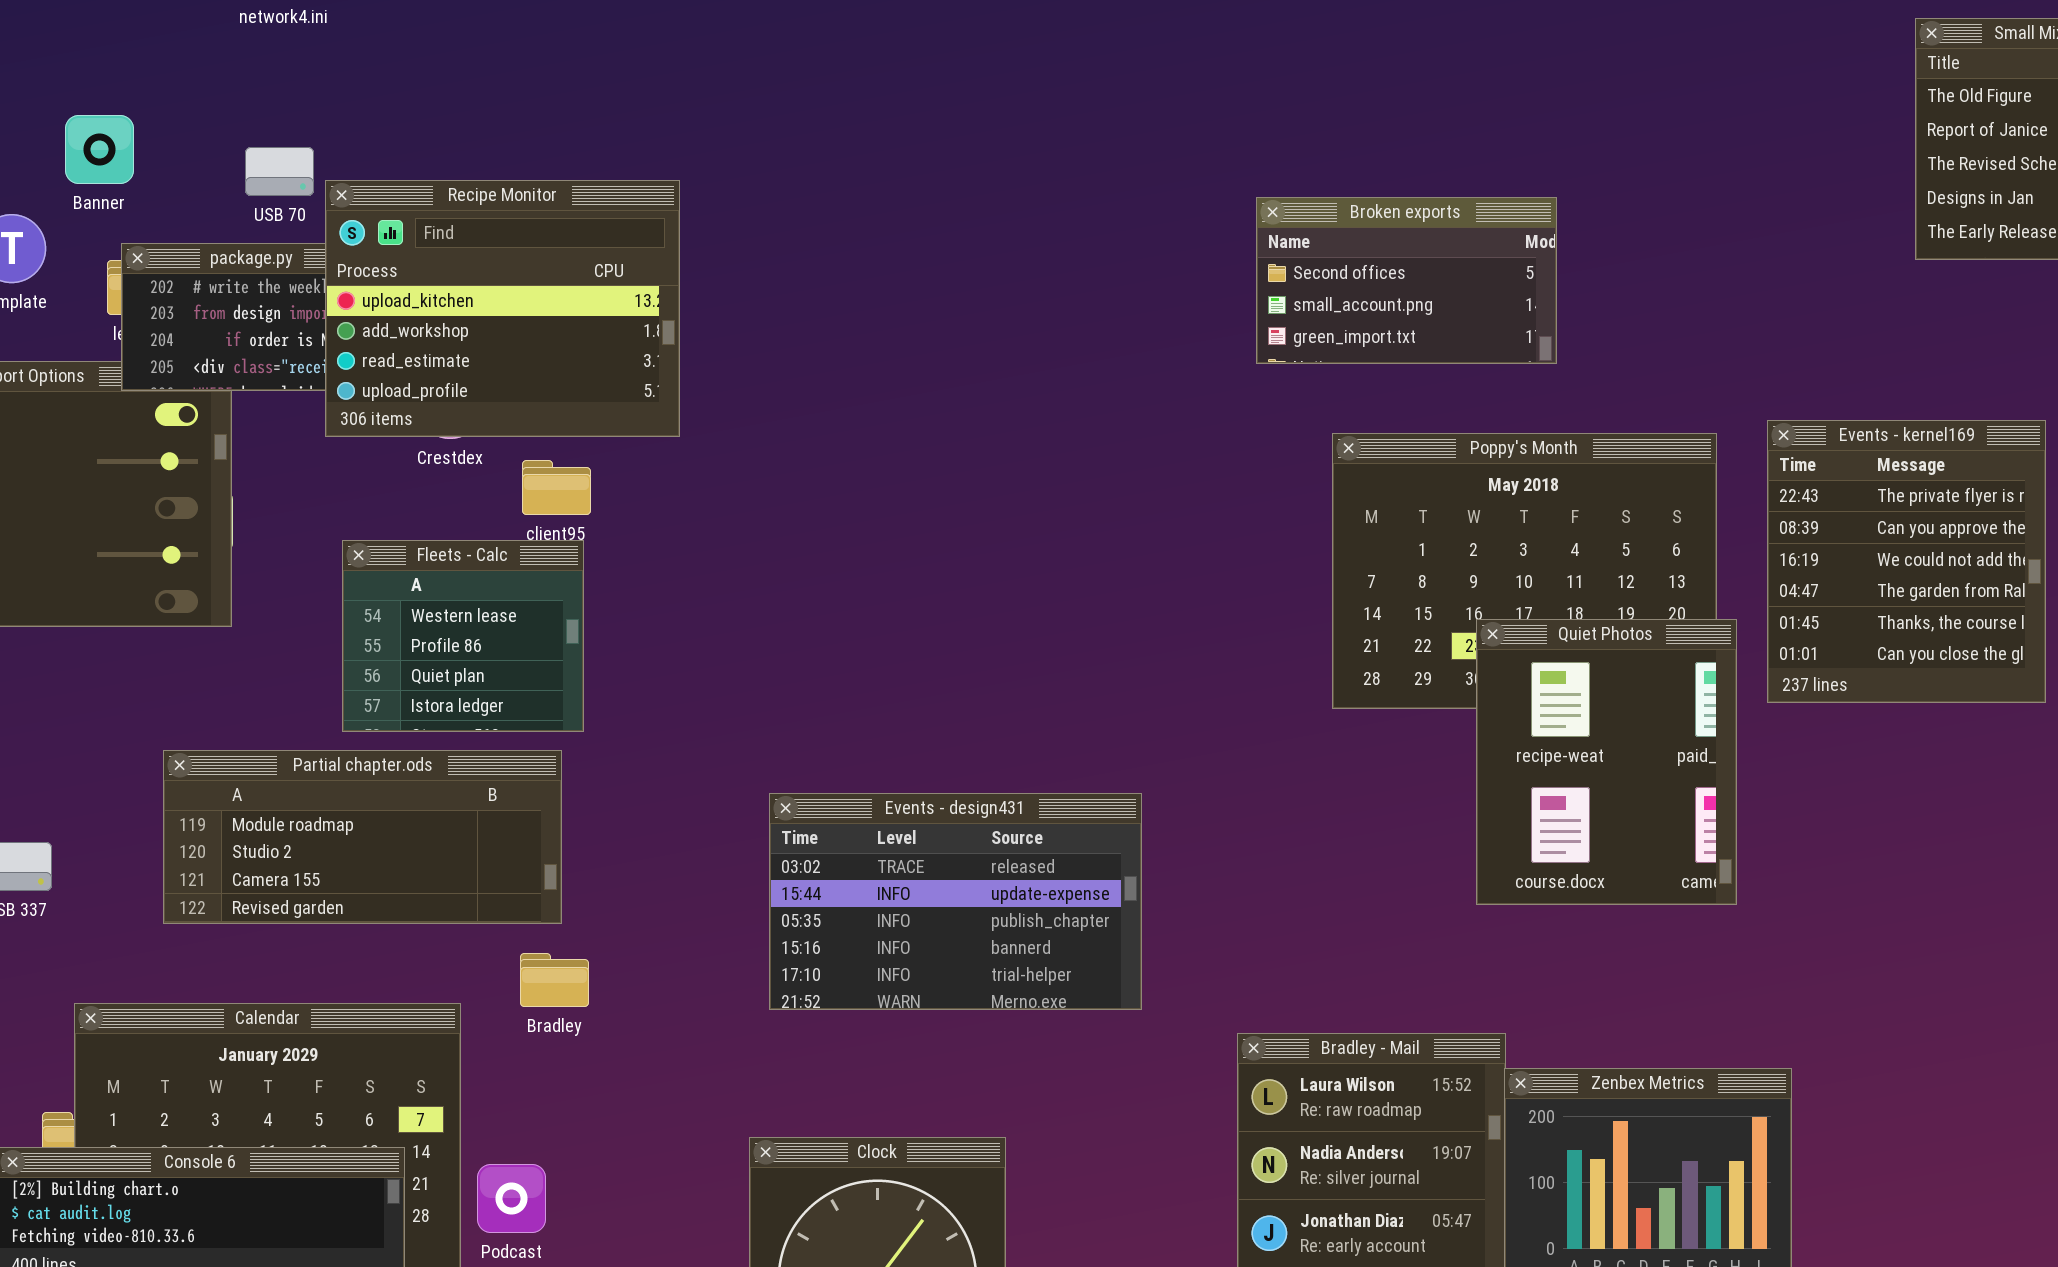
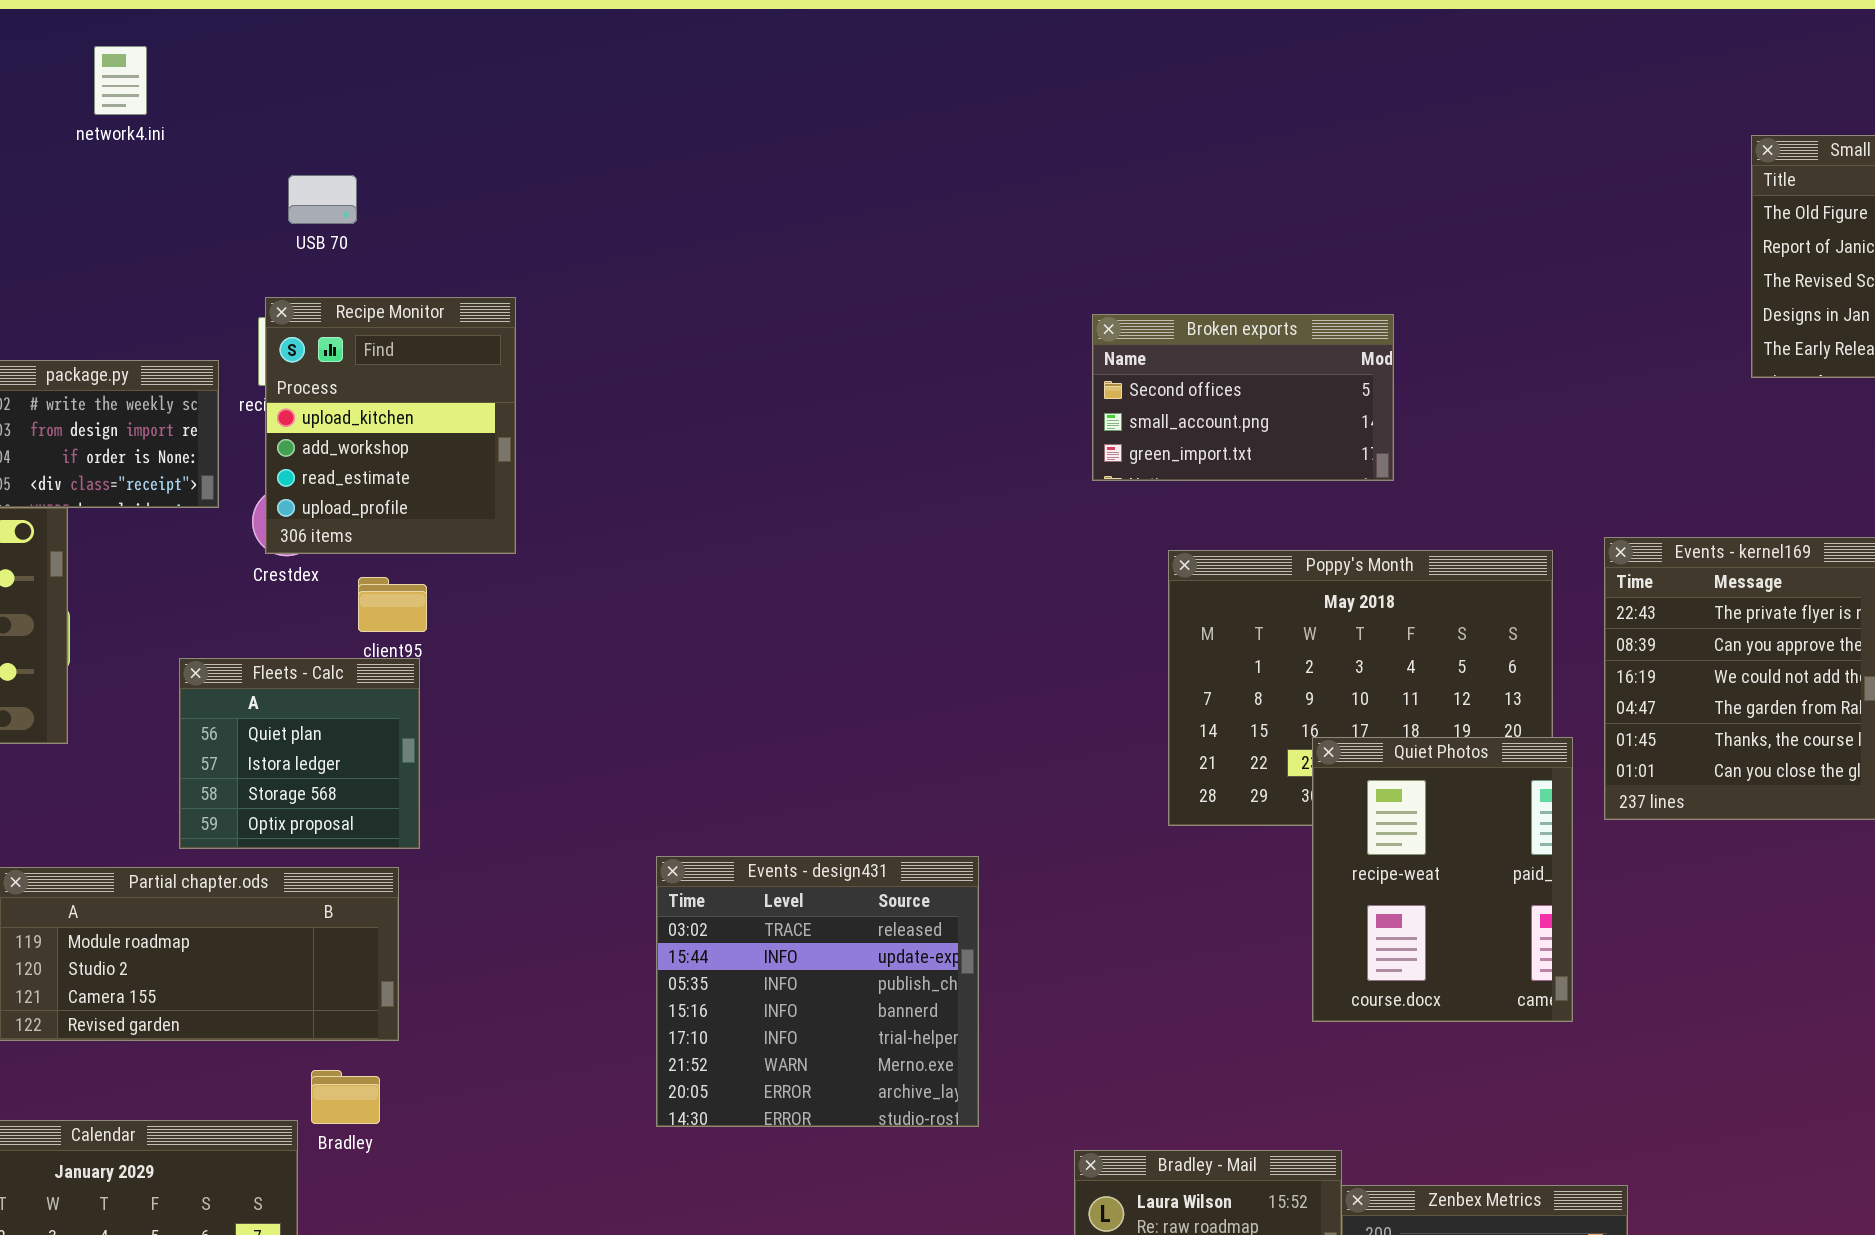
USB 70: [245,147,314,196] -> [288,175,357,224], moved
Recipe Monitor: [325,180,680,437] -> [265,297,516,554], resized
Fleets - Calc: [342,540,584,732] -> [179,658,420,849], scrolled down 2 rows
Events - design431: [769,793,1142,1010] -> [656,856,979,1127], resized
Bradley: [520,953,589,1007] -> [311,1070,380,1124], moved

